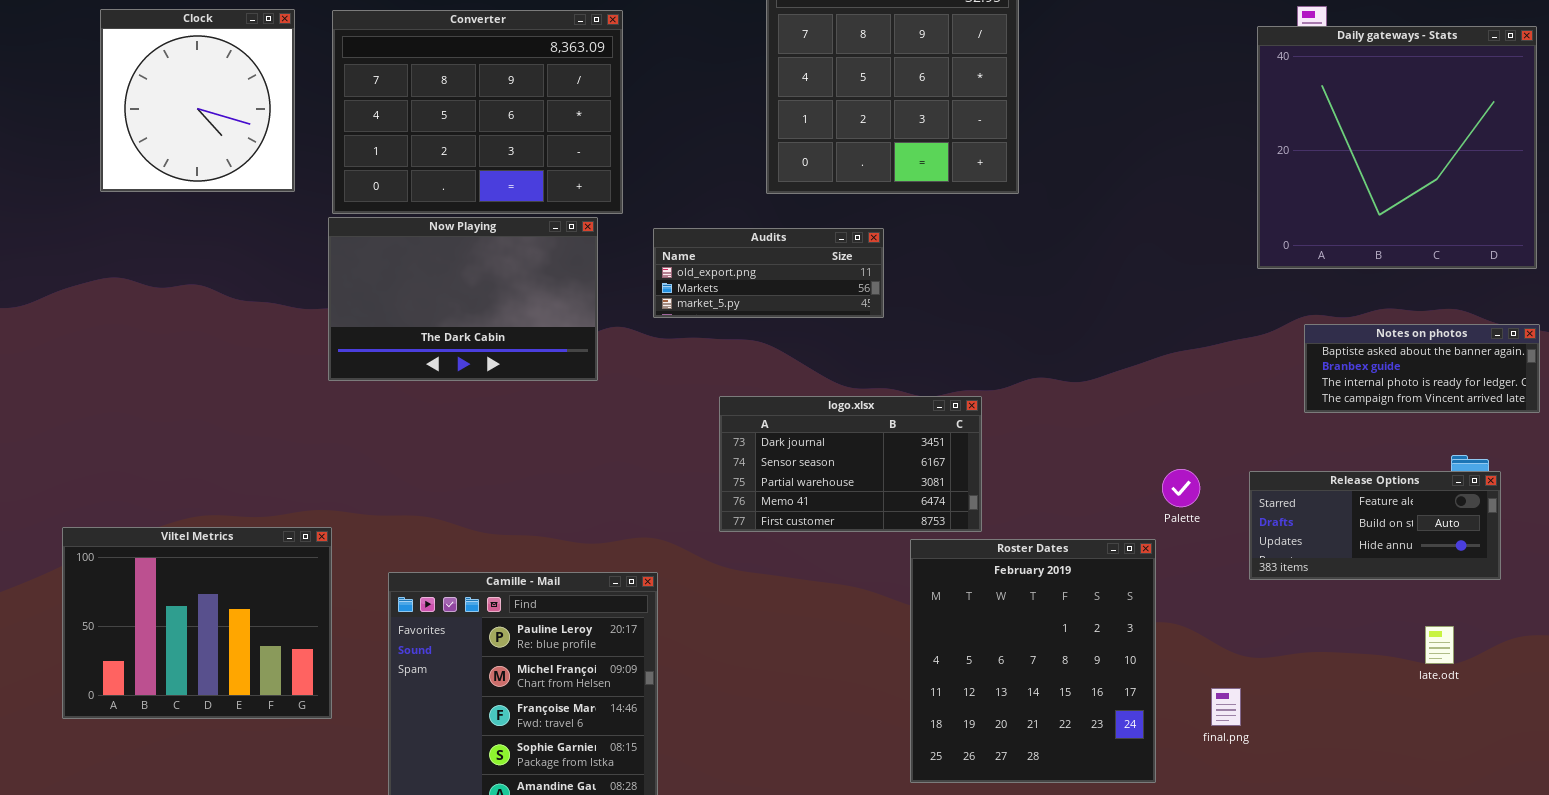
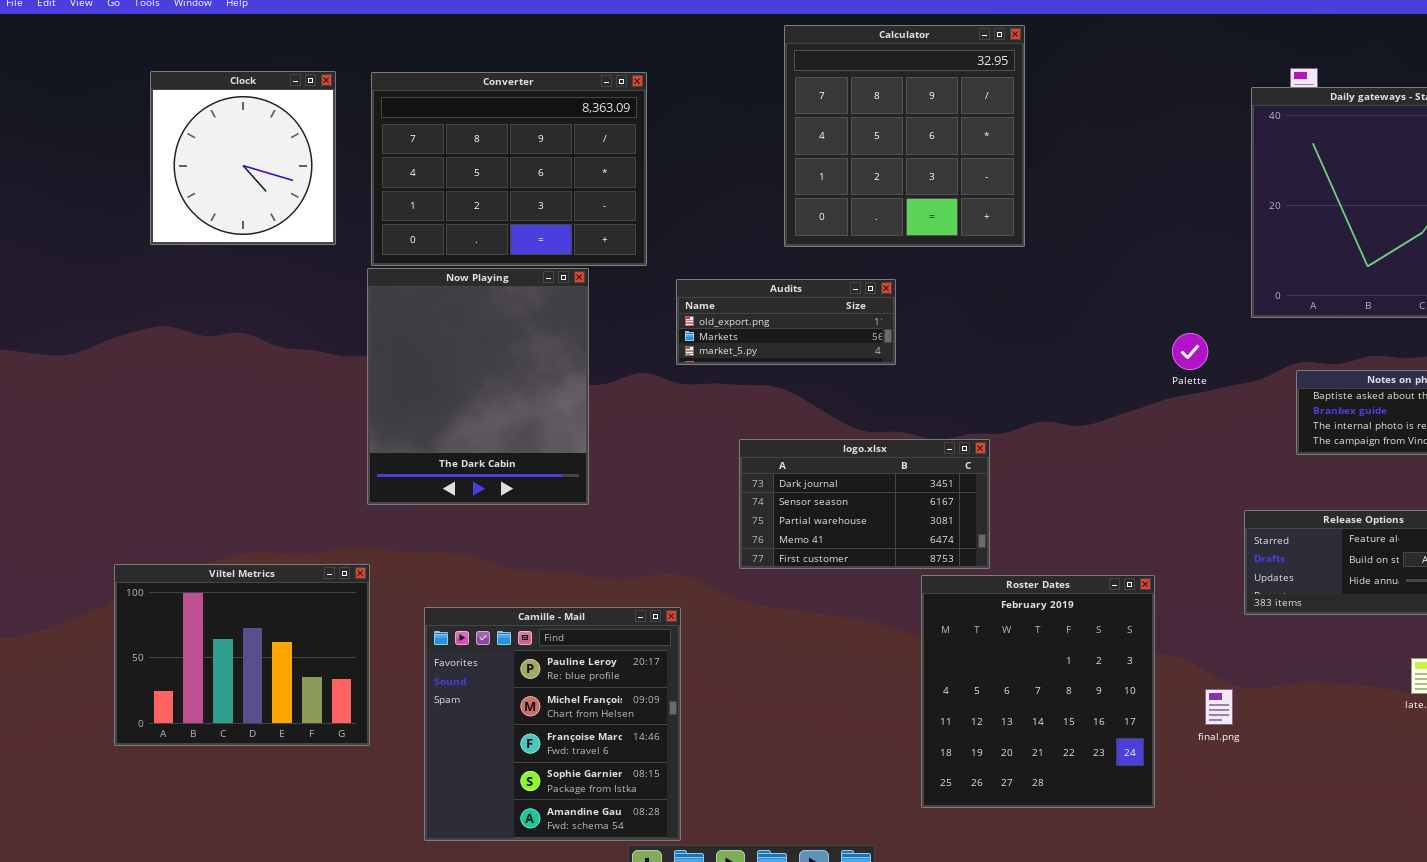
Now Playing: [328,217,598,381] -> [367,268,589,505], resized
Palette: [1162,469,1200,507] -> [1172,333,1208,370], moved
final.png: [1211,688,1241,726] -> [1205,689,1233,725], moved

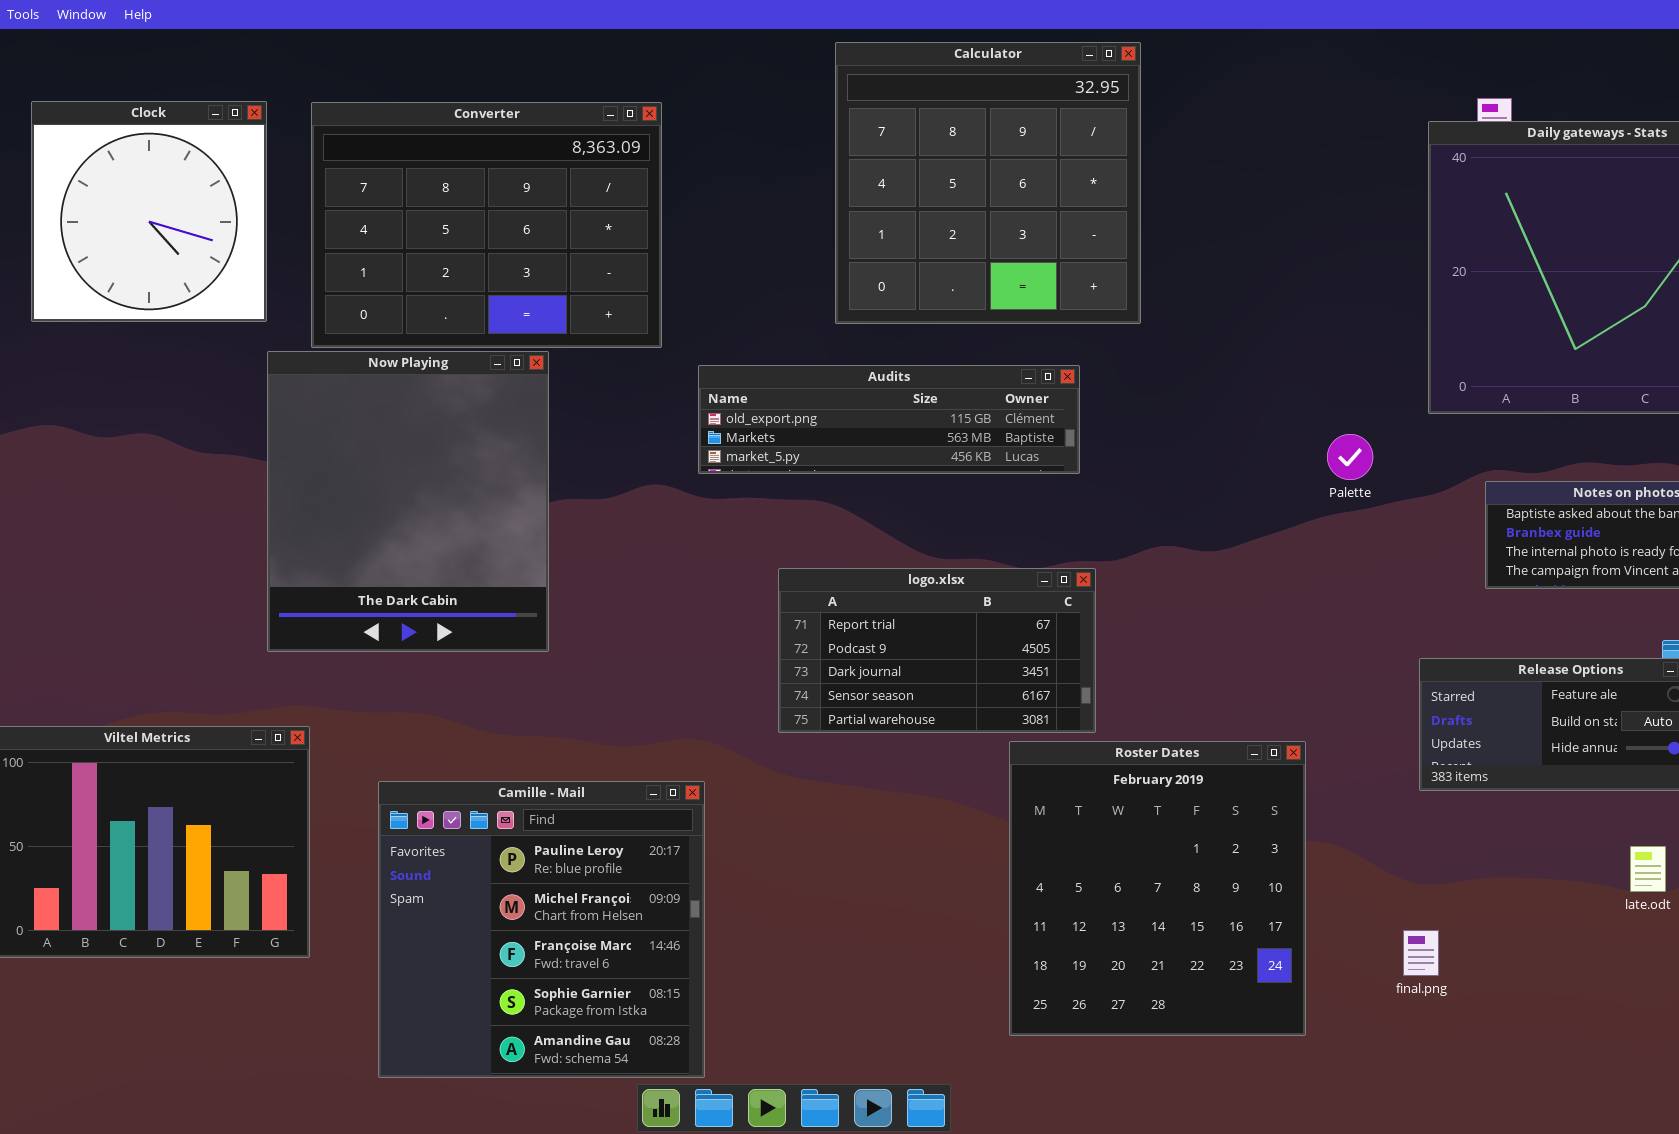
Now Playing: [367,268,589,505] -> [267,351,549,652], moved
Audits: [676,279,896,365] -> [698,365,1080,474], resized
logo.xlsx: [739,439,990,569] -> [778,568,1096,733], scrolled up 2 rows
final.png: [1205,689,1233,725] -> [1403,930,1439,976], moved

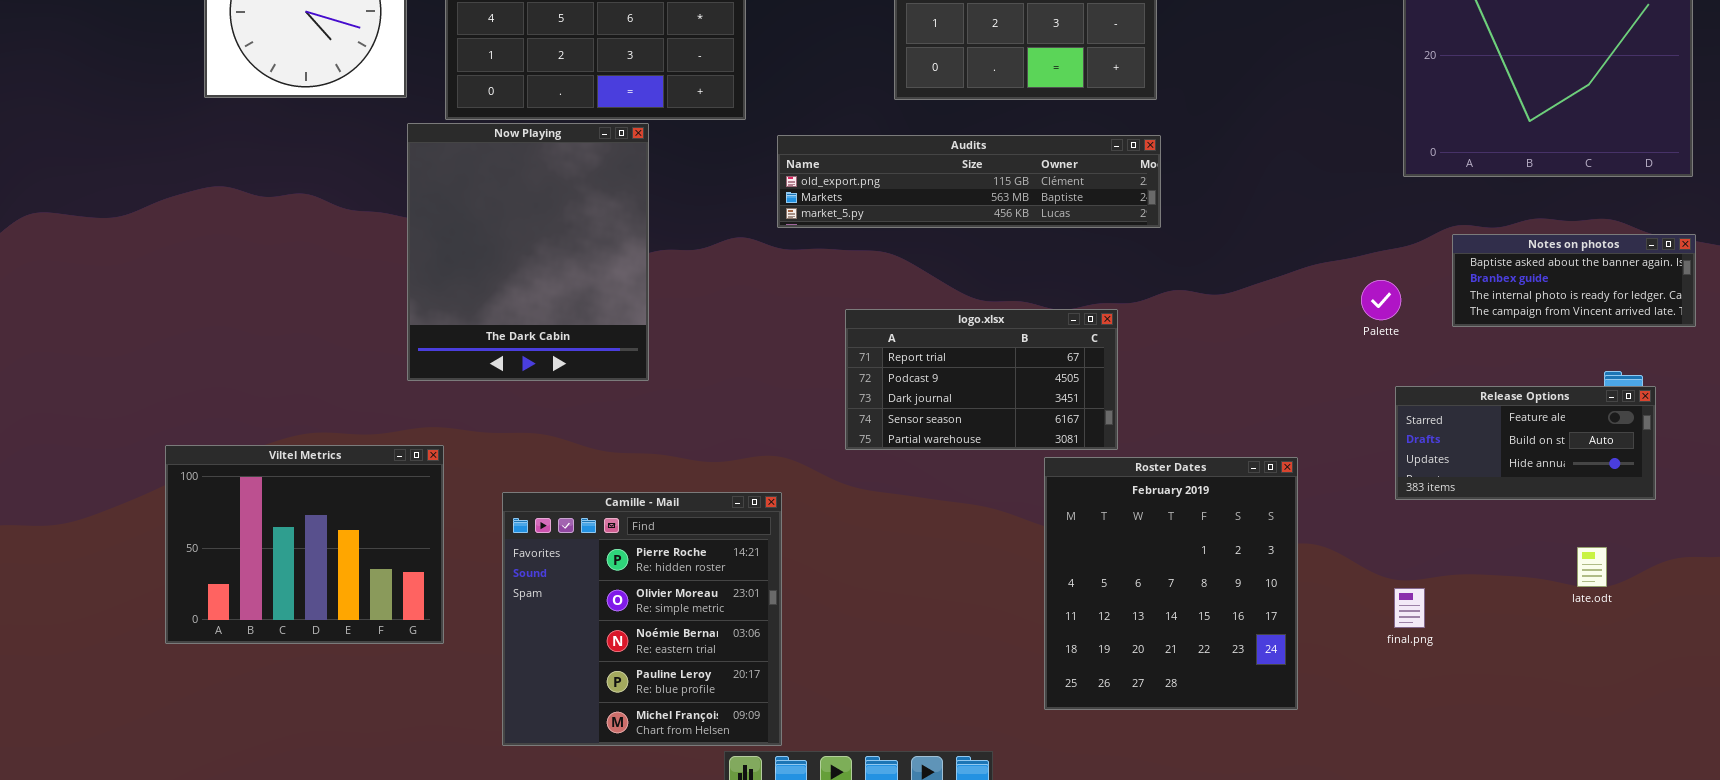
Audits: [698,365,1080,474] -> [777,135,1161,228], resized
Palette: [1327,434,1373,480] -> [1361,280,1401,320], moved
Camille - Mail: [378,781,705,1078] -> [502,492,782,746], scrolled up 3 rows
final.png: [1403,930,1439,976] -> [1394,588,1425,628], moved

